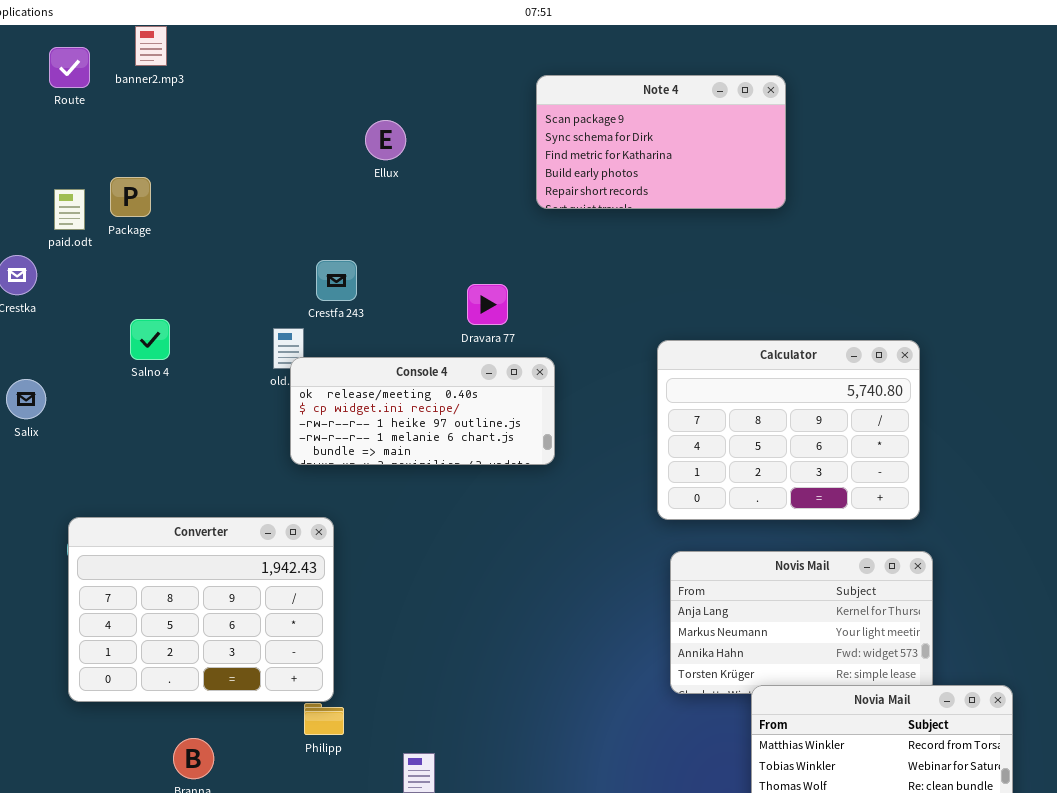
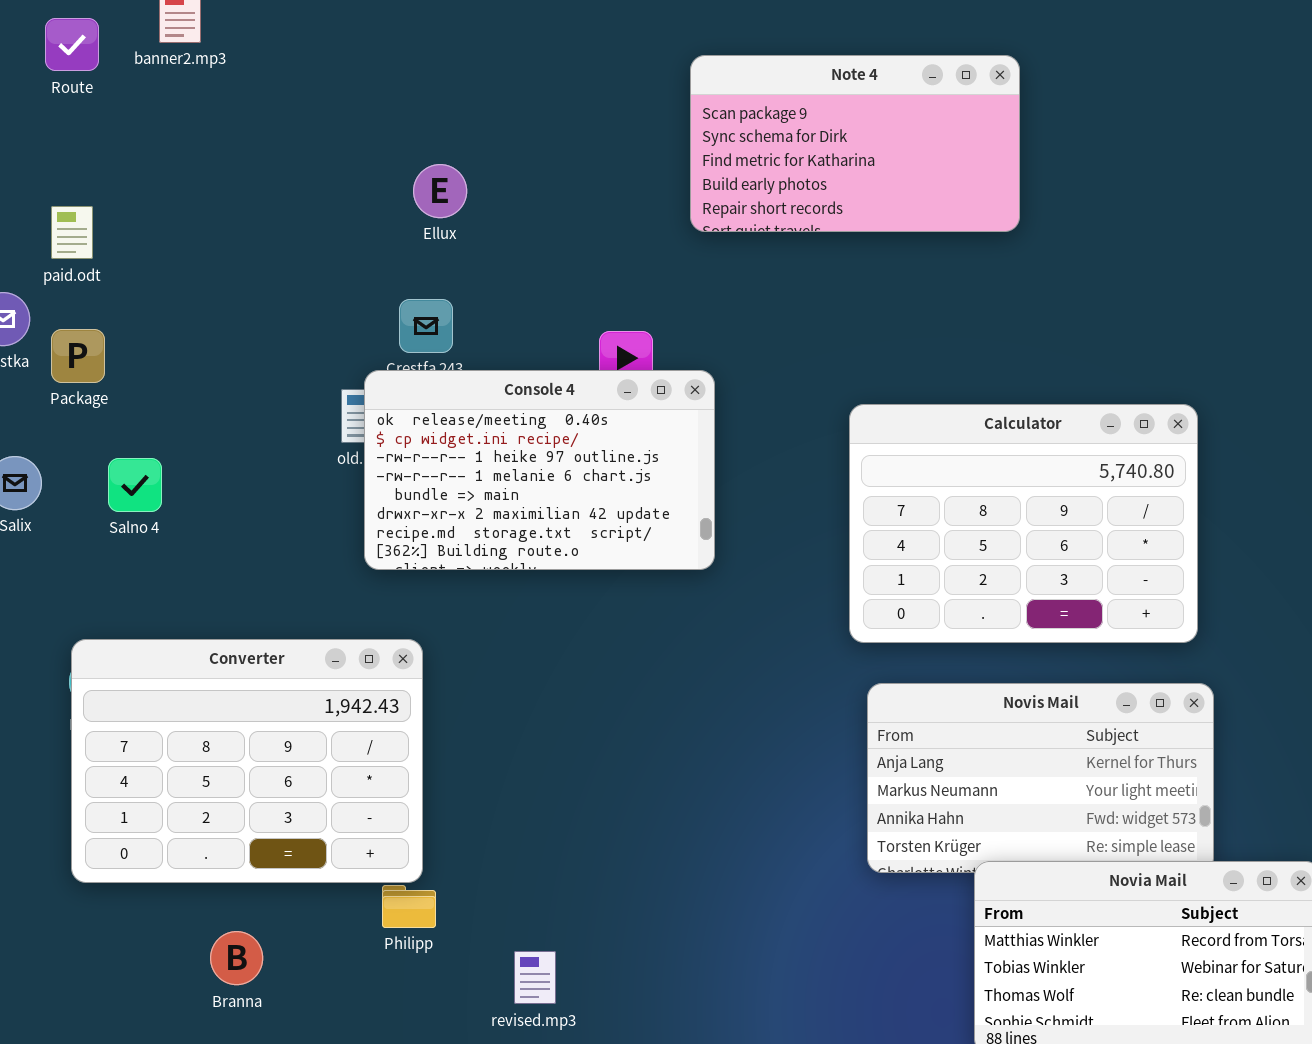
Ellux: [365,120,406,160] -> [413,164,467,218], moved
Package: [110,177,151,217] -> [51,329,105,383], moved
Salno 4: [130,319,170,360] -> [108,458,162,512], moved
Console 4: [290,357,555,465] -> [364,370,715,570], resized

